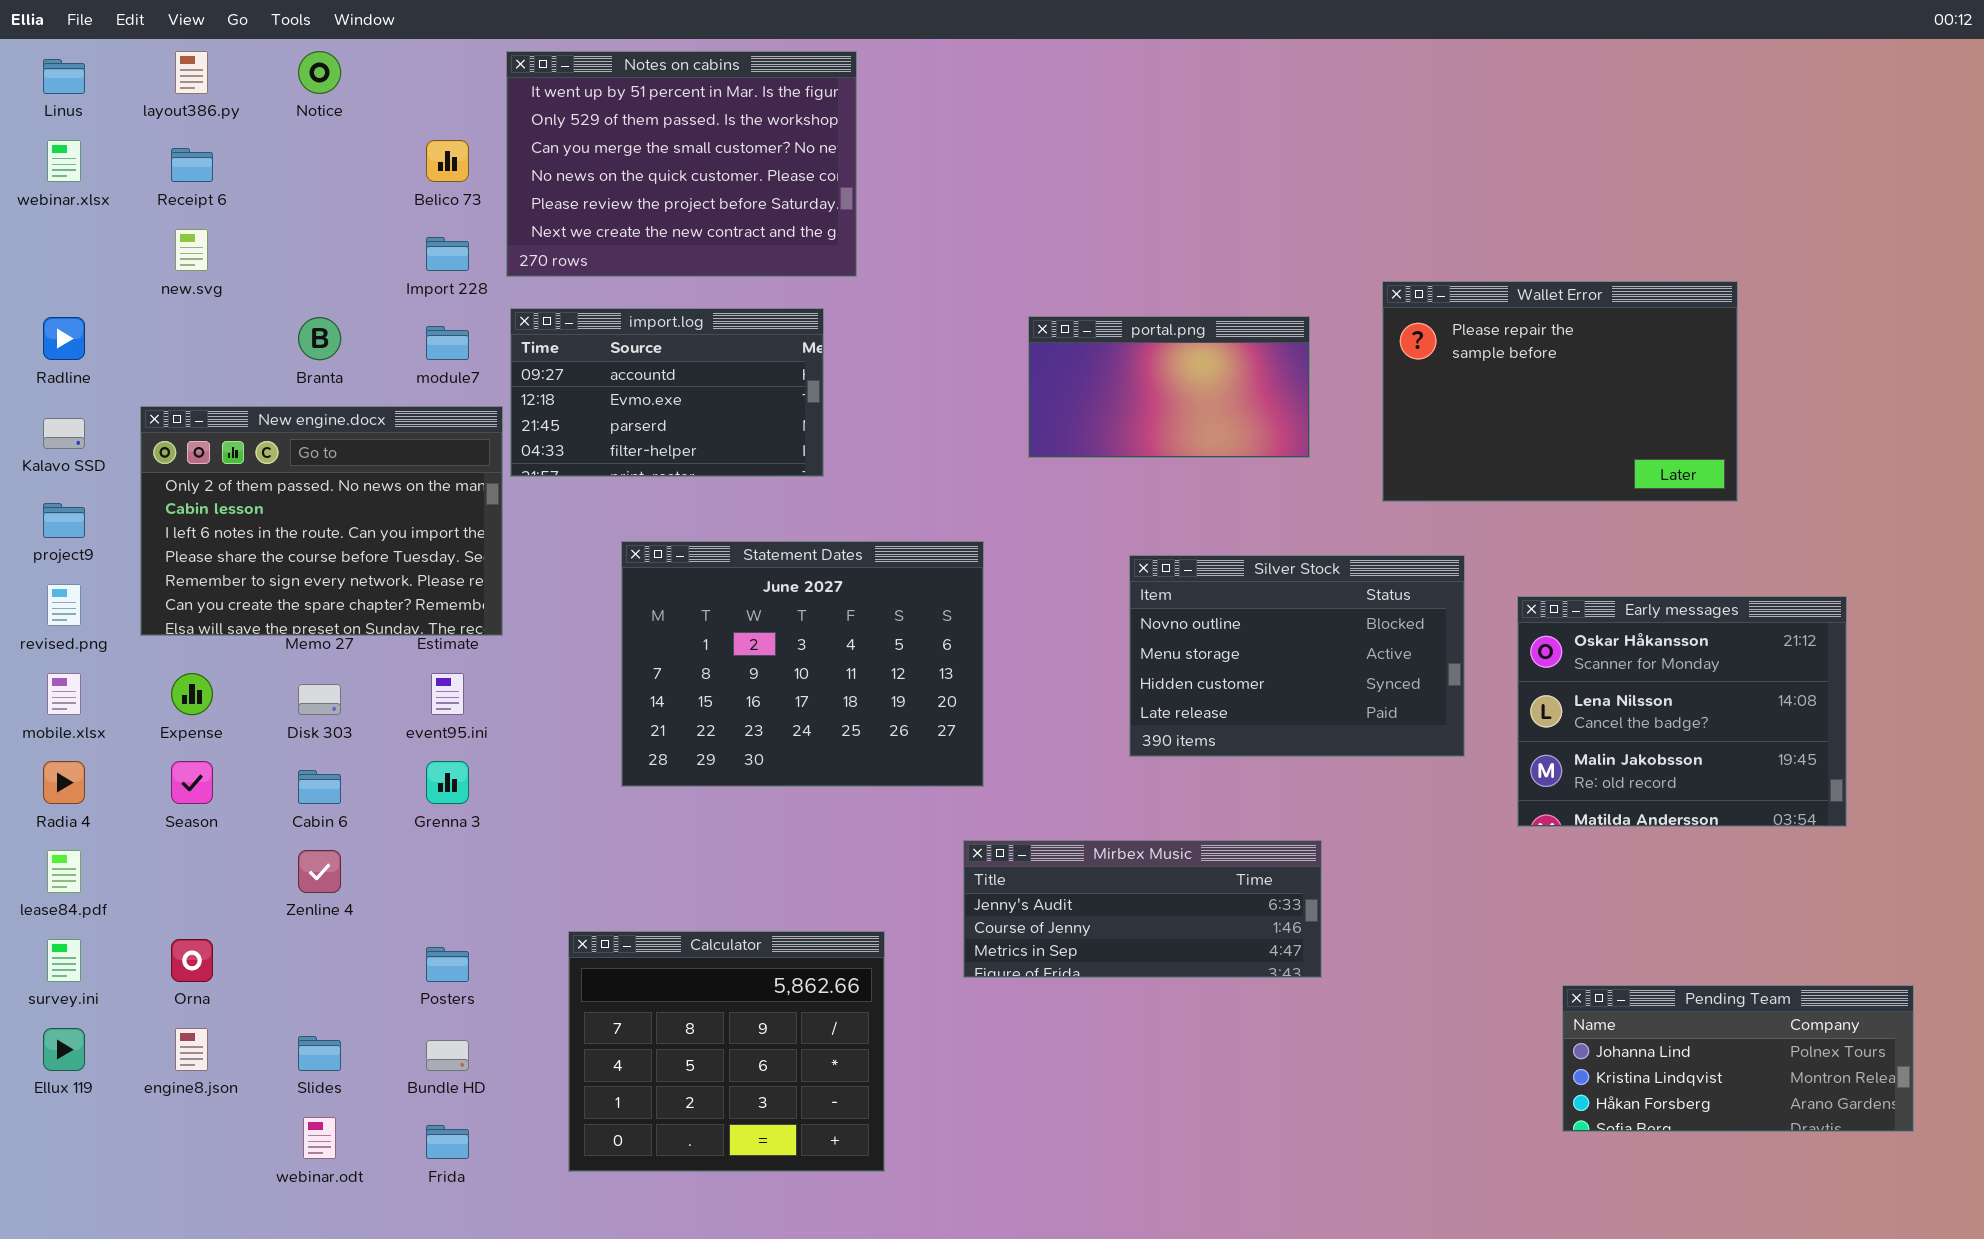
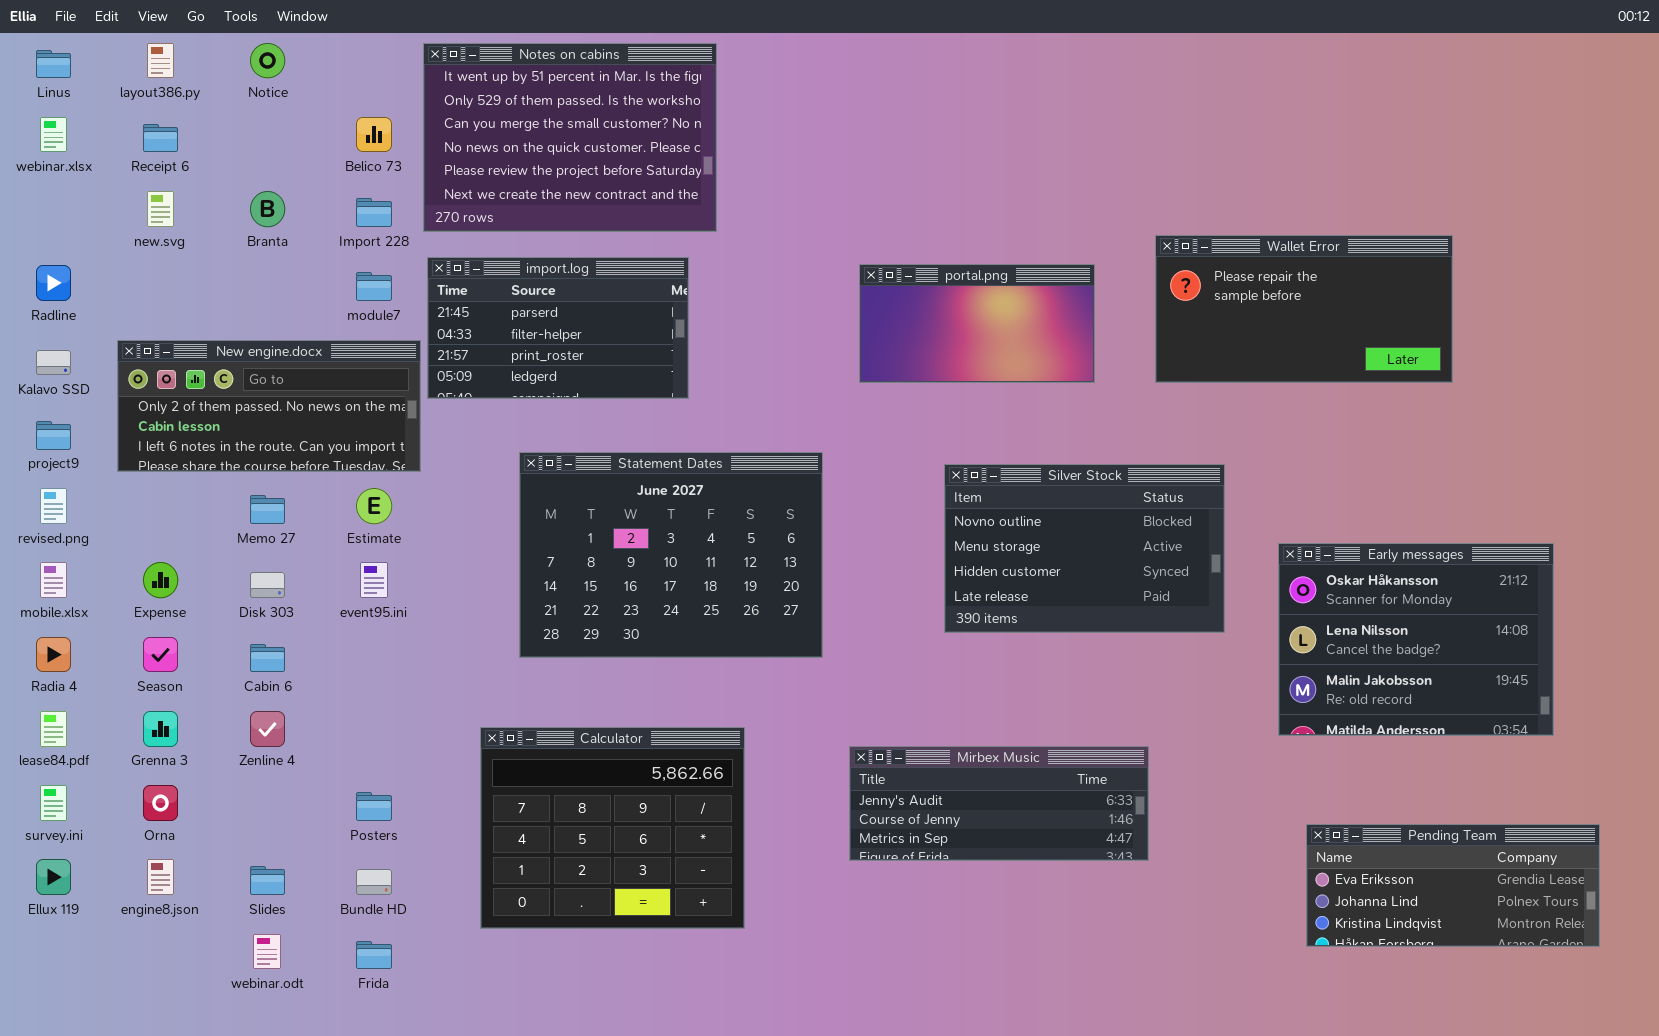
Wallet Error: [1382,281,1738,502] -> [1155,235,1453,383], resized
import.log: [510,308,824,477] -> [427,257,689,399], scrolled down 2 rows
Branta: [298,317,341,360] -> [250,191,285,227], moved
New engine.docx: [140,406,503,636] -> [117,340,421,472], resized
Early messages: [1517,596,1847,827] -> [1278,543,1554,736], moved
Grenna 3: [426,761,469,804] -> [143,711,178,747], moved
Mirbex Music: [963,840,1322,978] -> [849,746,1149,861], moved
Calculator: [568,931,885,1172] -> [480,727,745,929], moved
Pending Team: [1562,985,1914,1132] -> [1306,824,1600,947], scrolled up 1 row

